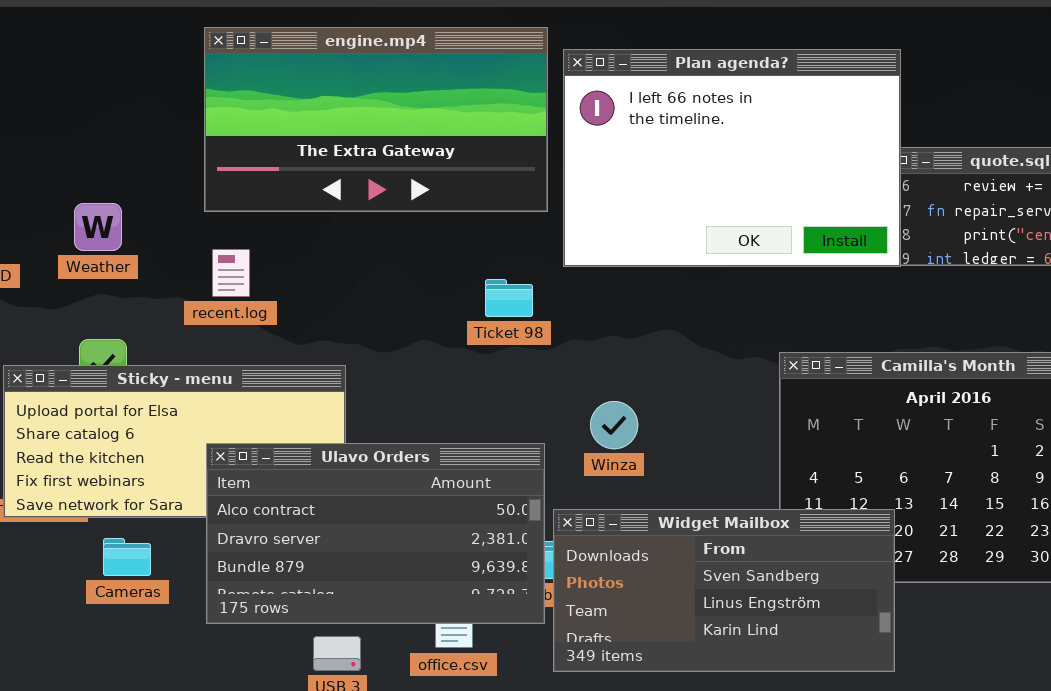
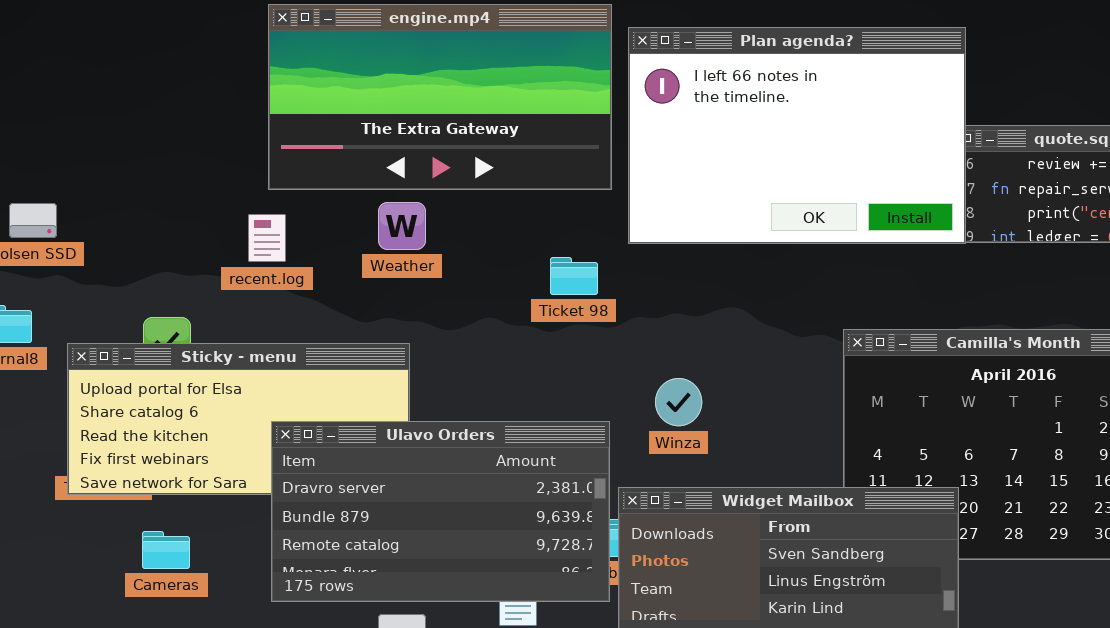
Weather: [74,203,122,251] -> [378,202,426,250], moved
recent.log: [212,249,250,297] -> [248,214,286,262], moved
Ulavo Orders: [206,443,545,624] -> [271,421,610,602], scrolled down 1 row
Cameras: [103,538,151,576] -> [142,531,190,569], moved

